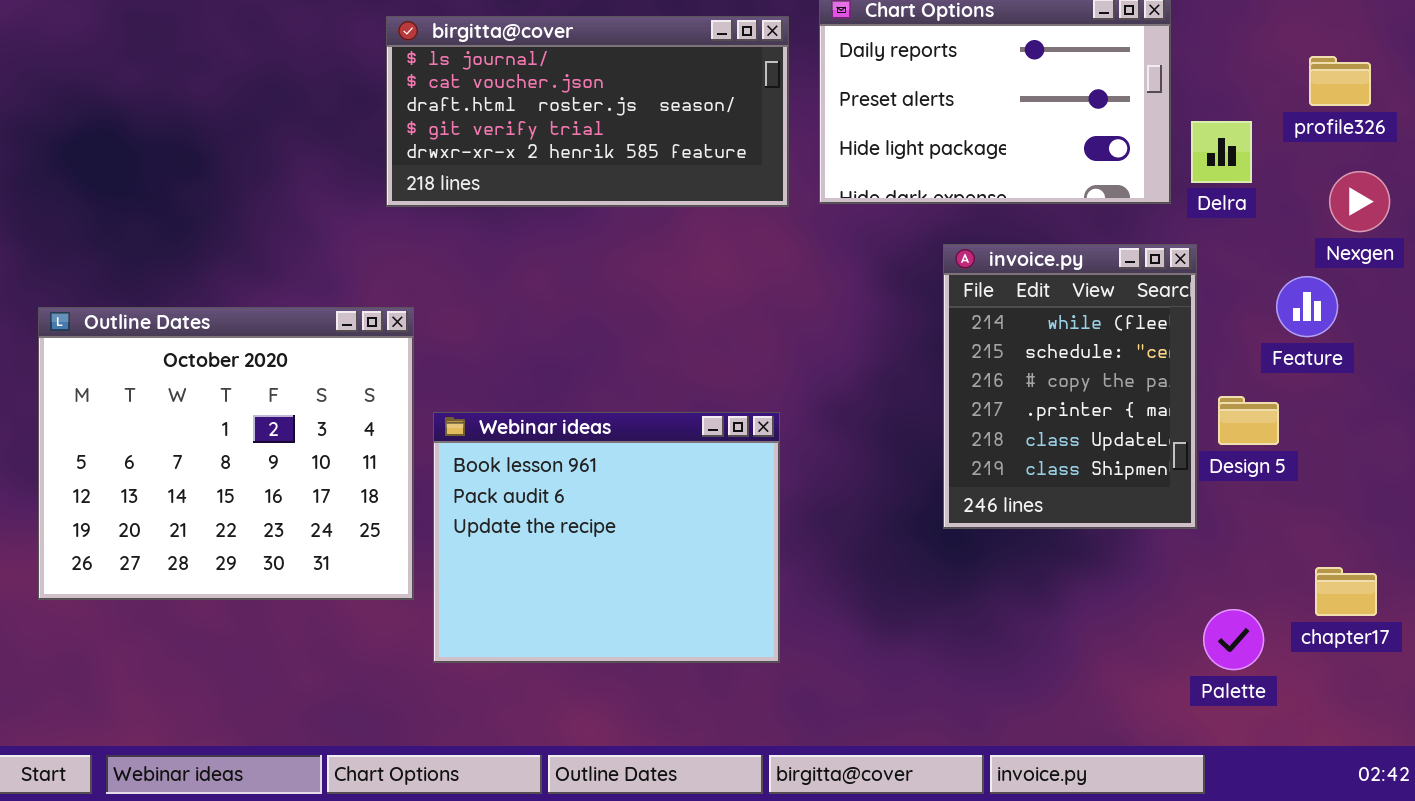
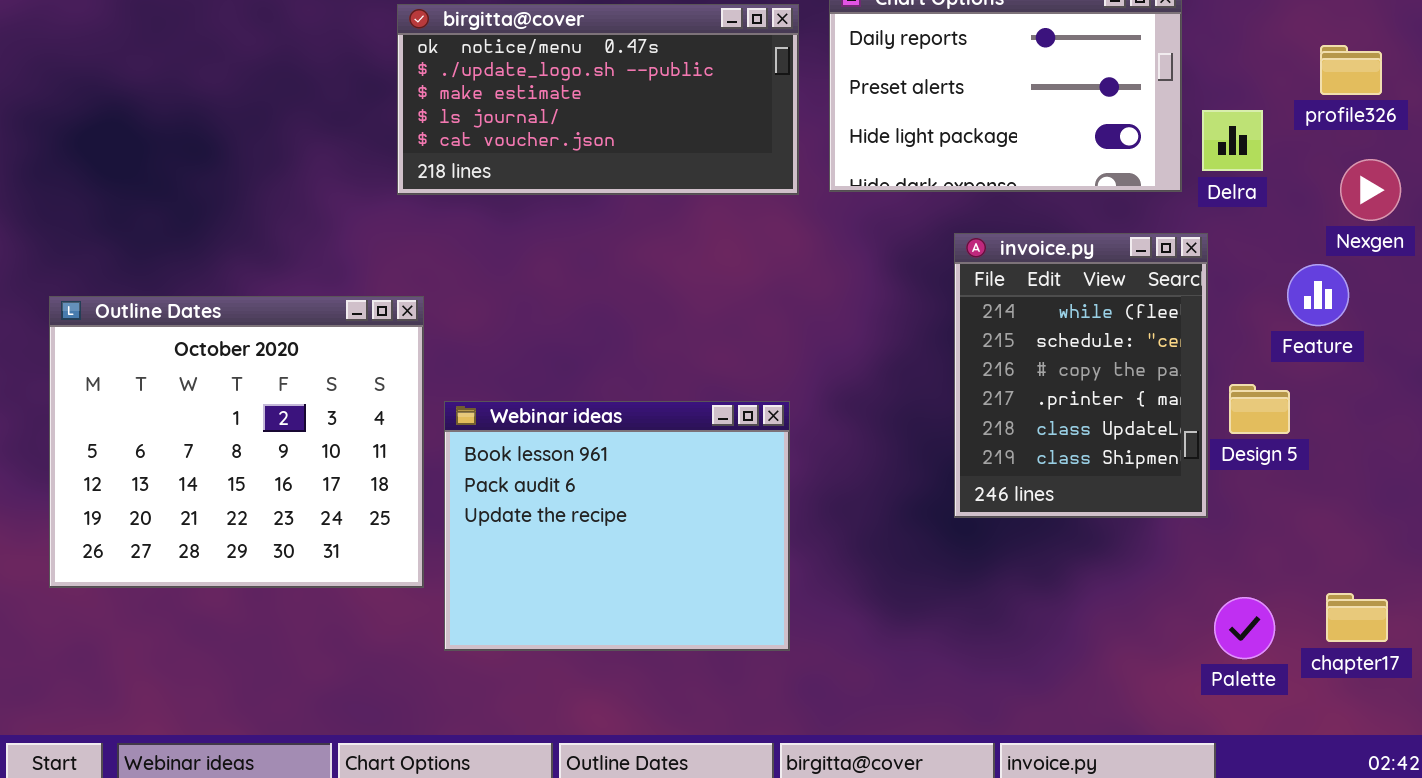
birgitta@cover: [386,16,789,207] -> [397,4,799,195], scrolled up 3 rows
chapter17: [1315,567,1377,616] -> [1326,593,1388,642], moved

